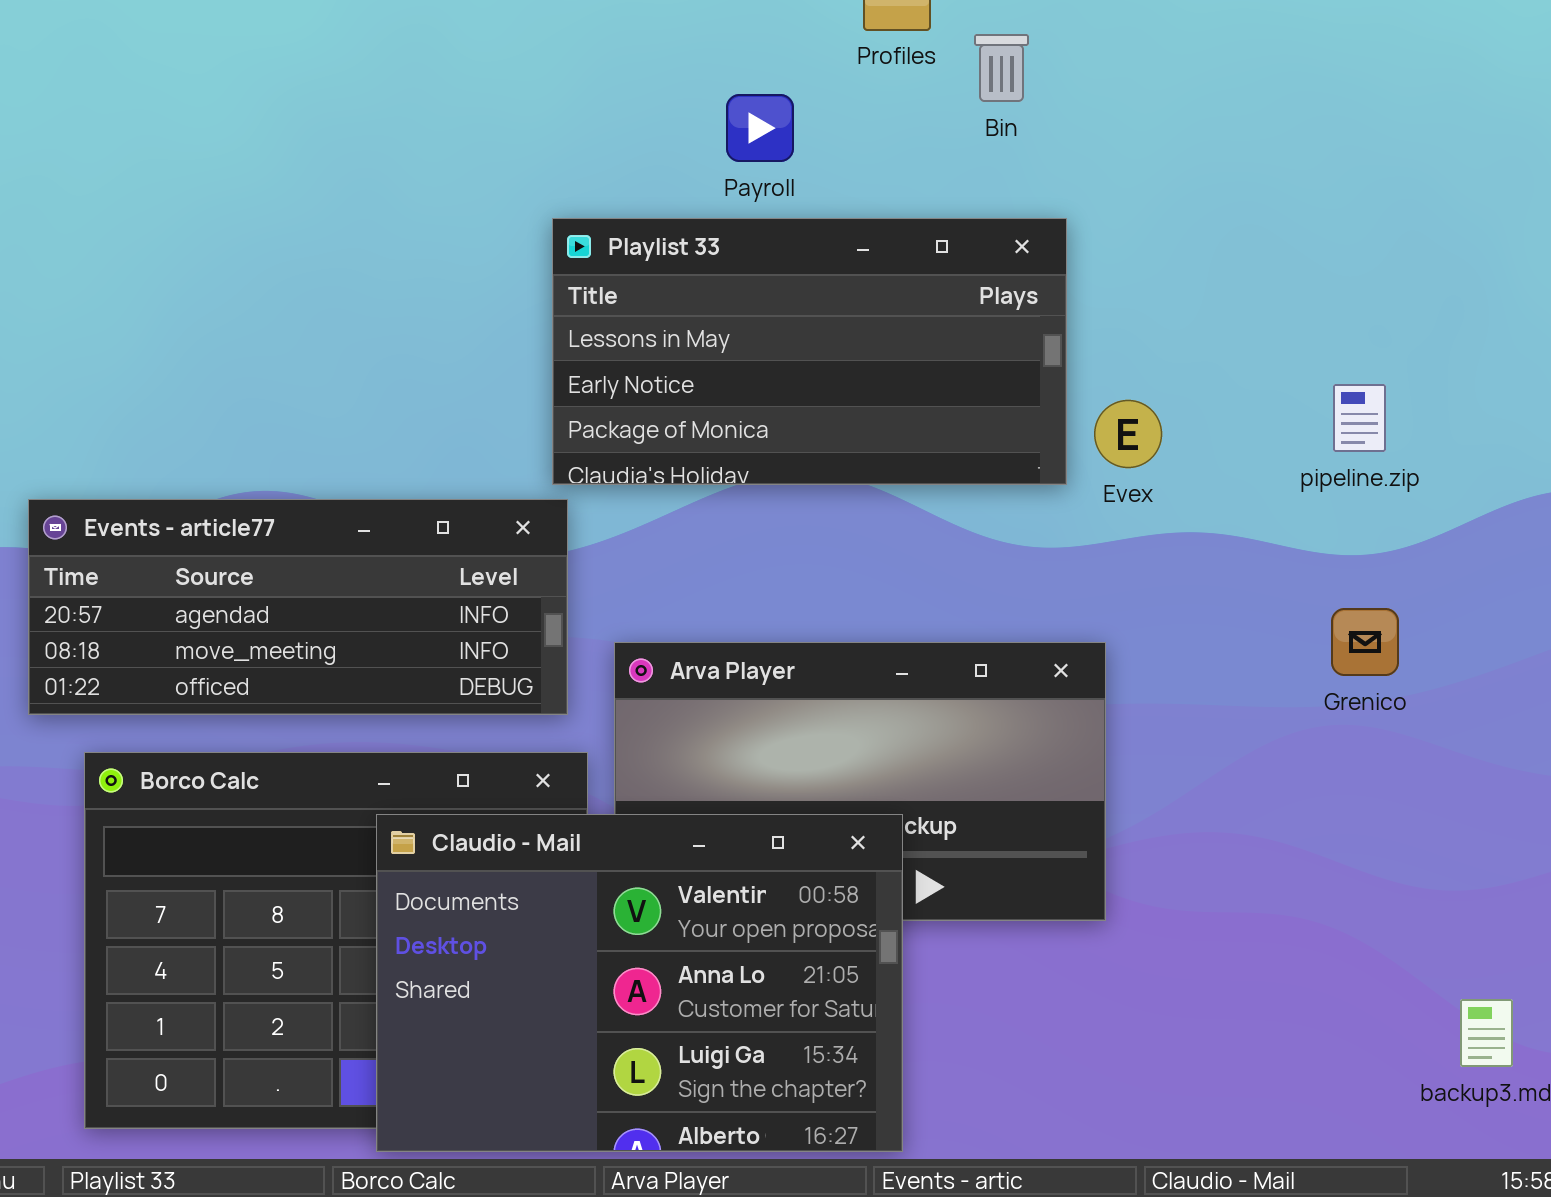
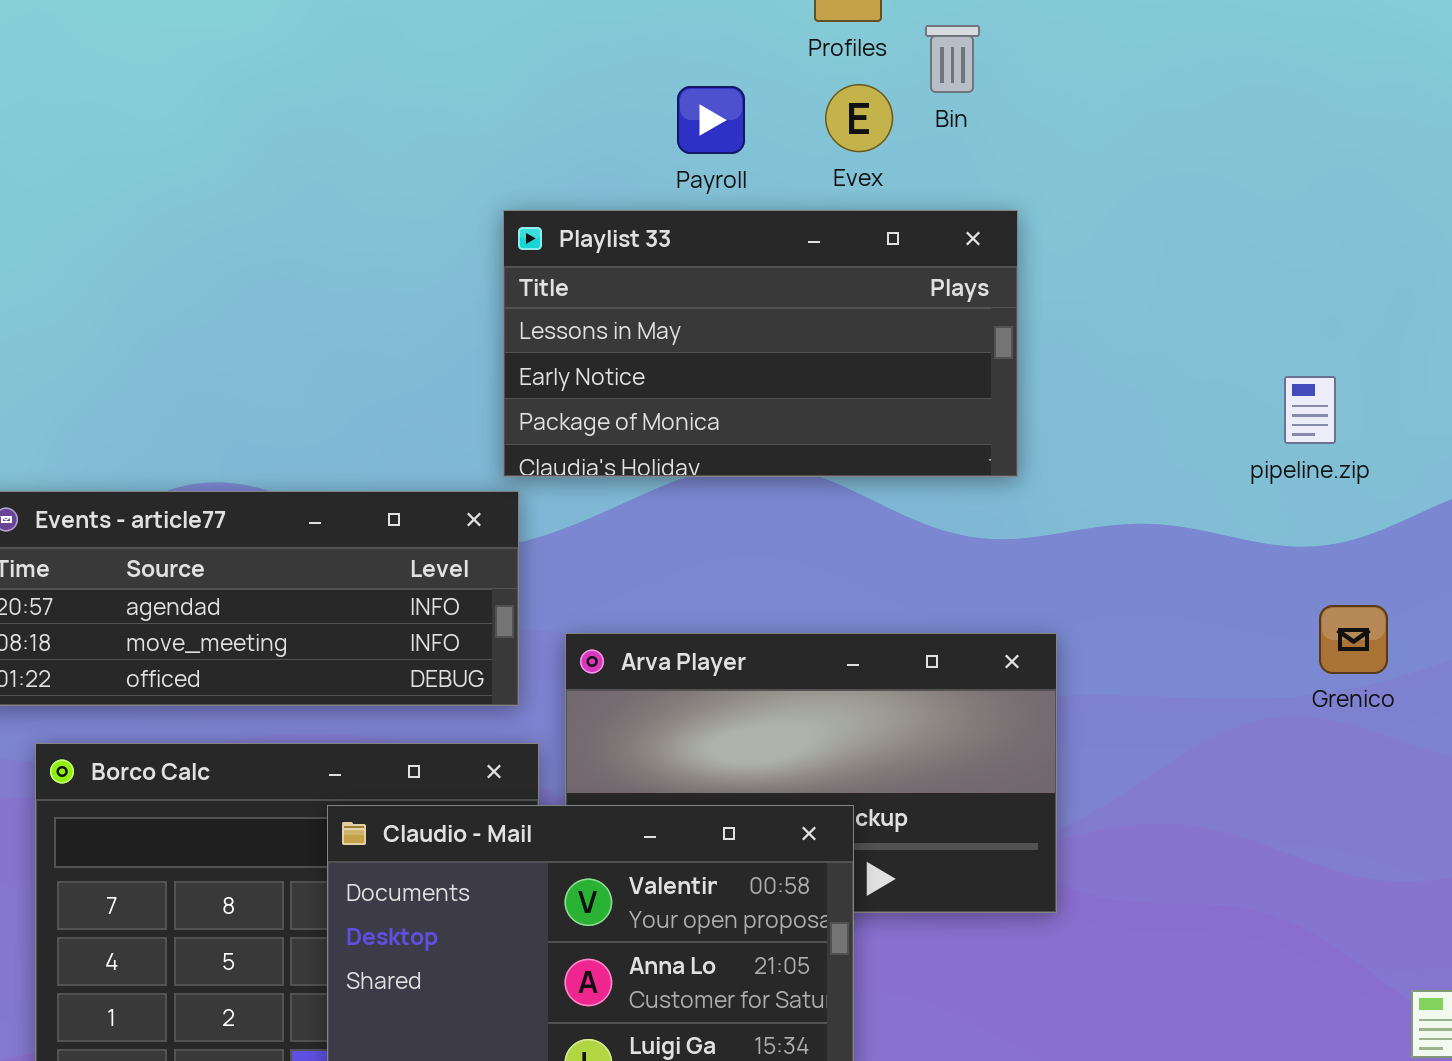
Evex: [1094,400,1162,468] -> [825,84,893,152], moved
Grenico: [1331,608,1399,676] -> [1319,605,1388,674], moved

